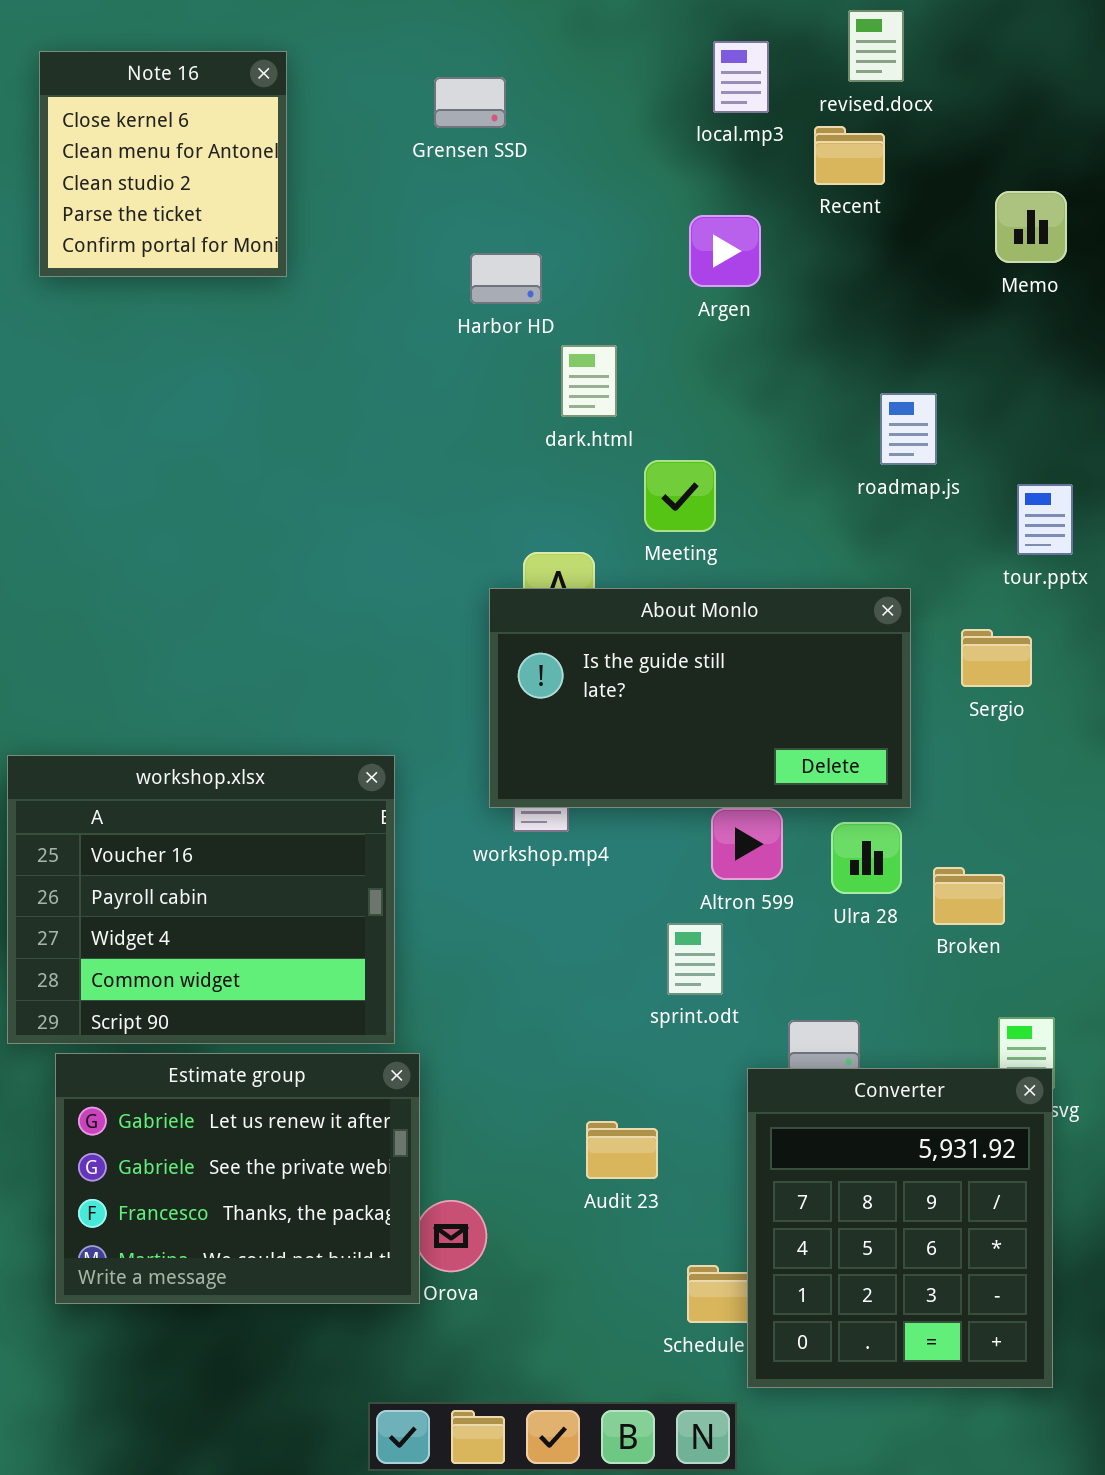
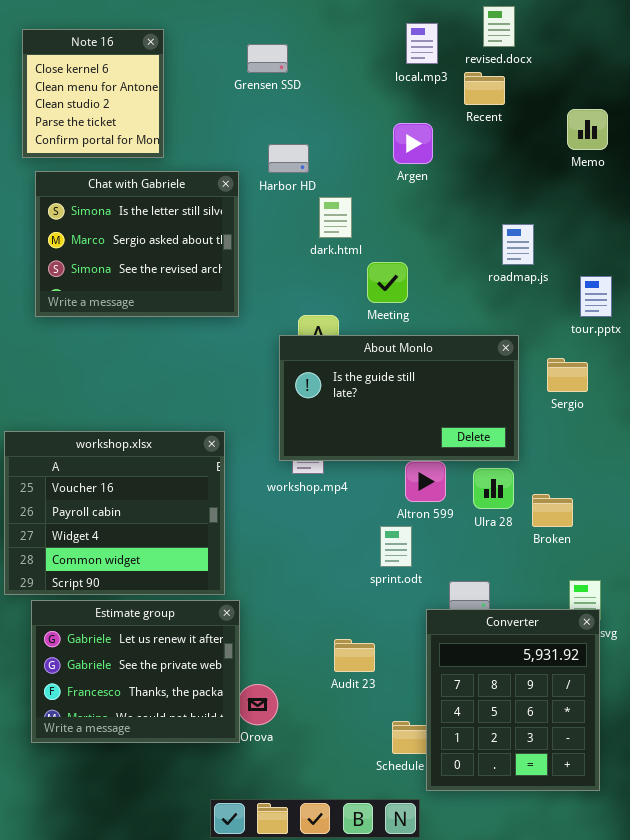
Chat with Gabriele: none -> [35,171,239,317], opened

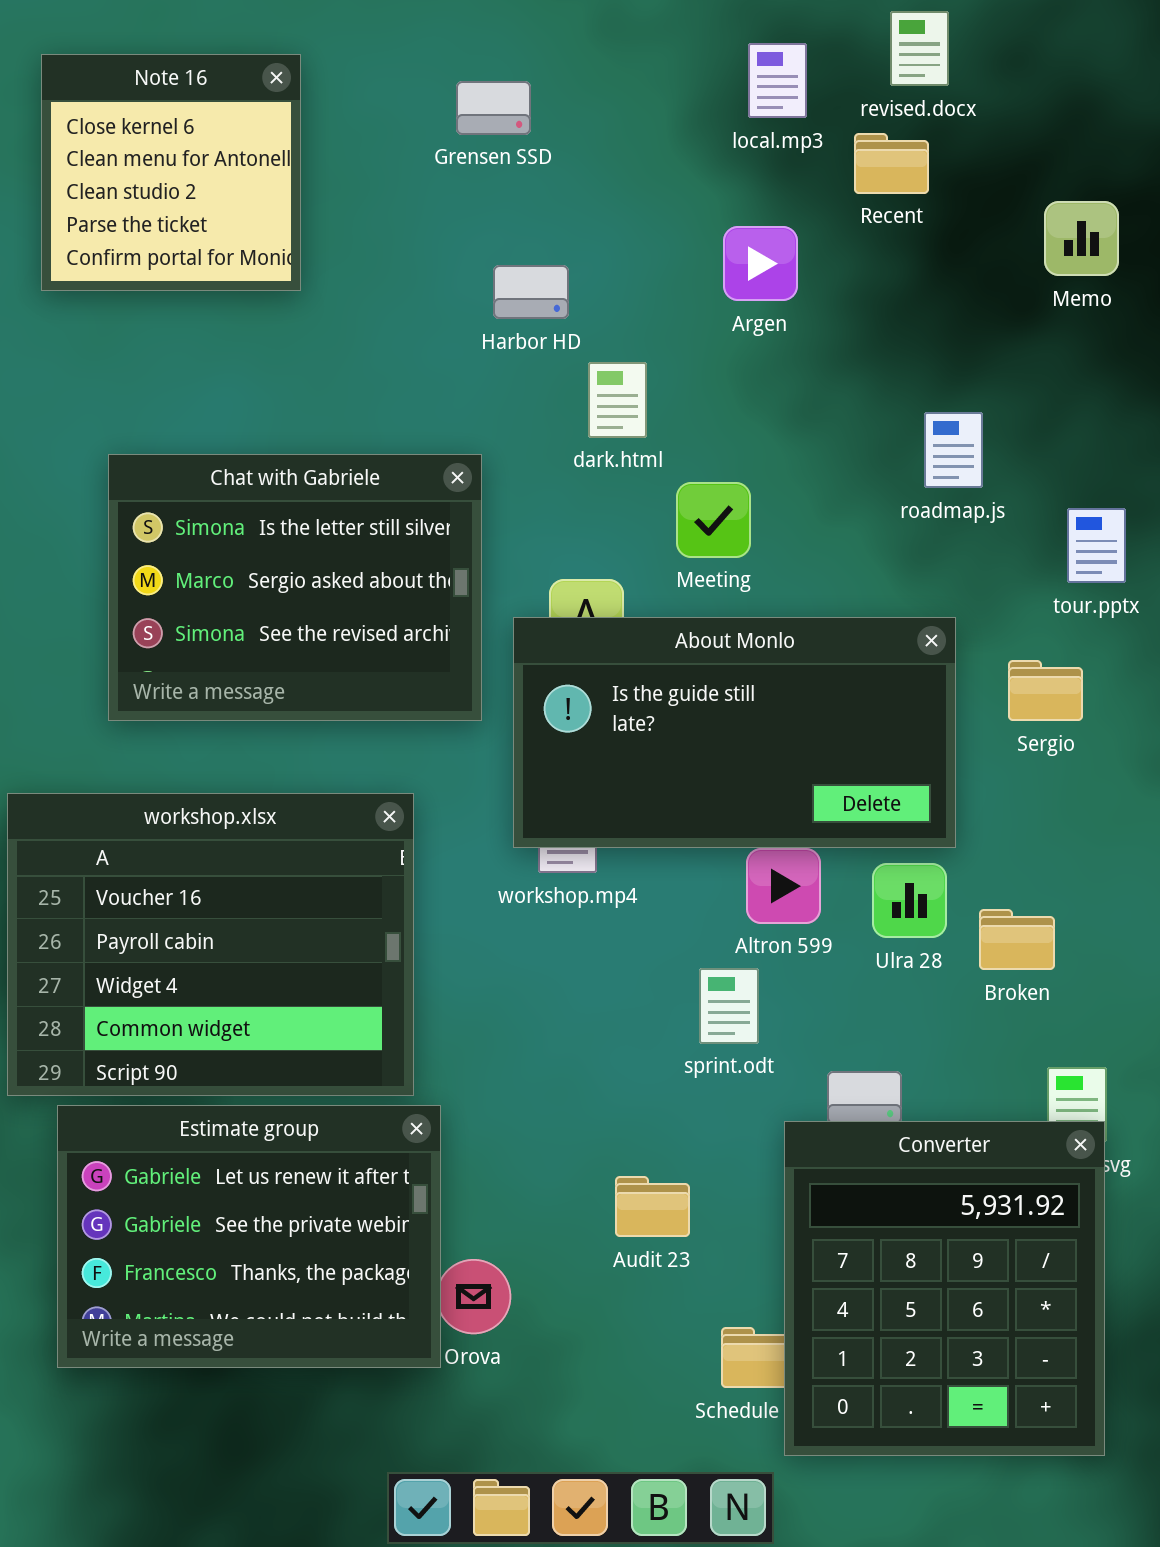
Chat with Gabriele: [35,171,239,317] -> [108,454,482,721], moved

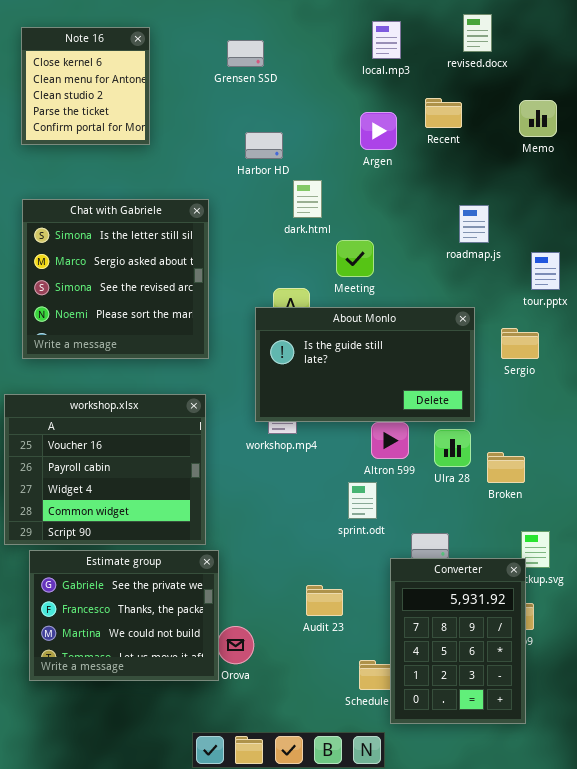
revised.docx: [890,11,949,86] -> [463,14,492,52], moved
Recent: [854,133,929,194] -> [425,98,462,128], moved
Chat with Gabriele: [108,454,482,721] -> [22,199,209,359], moved, resized
Estimate group: [57,1105,441,1368] -> [29,550,219,681], scrolled down 1 row
Converter: [784,1121,1105,1456] -> [390,558,526,724], resized

